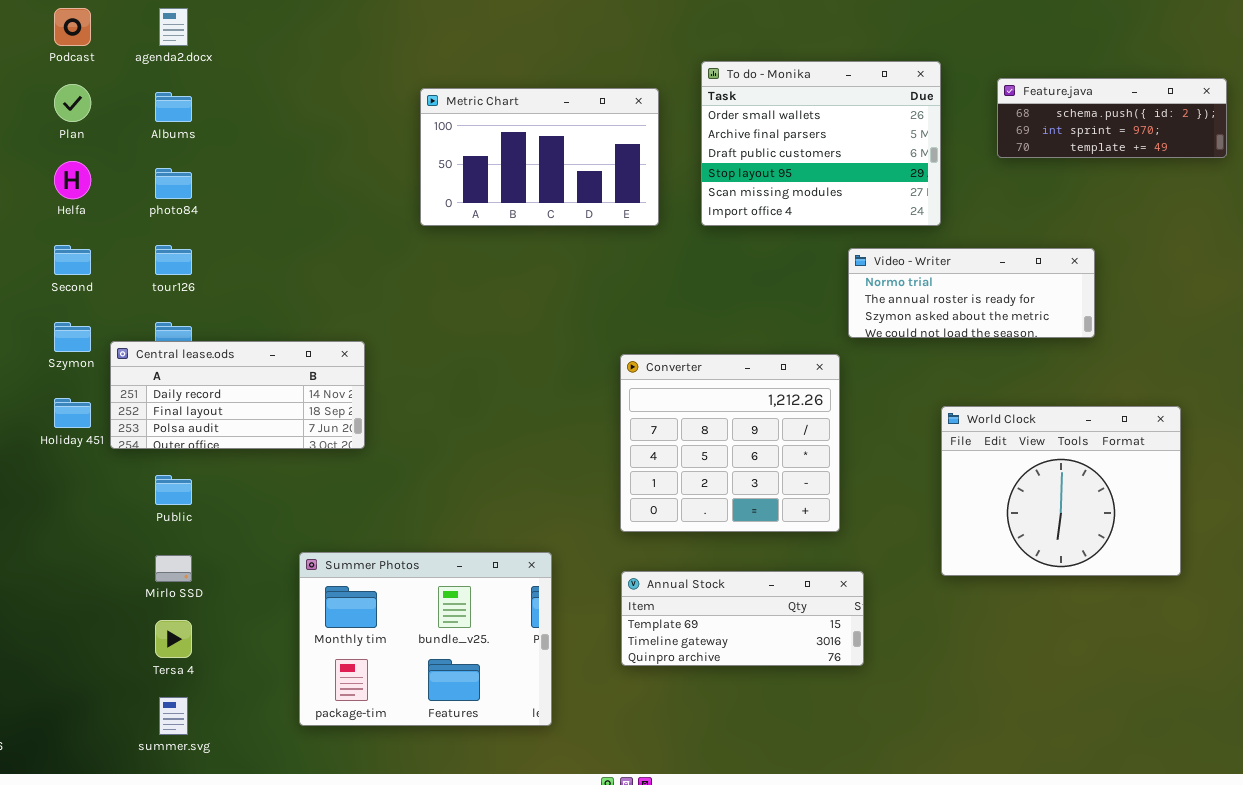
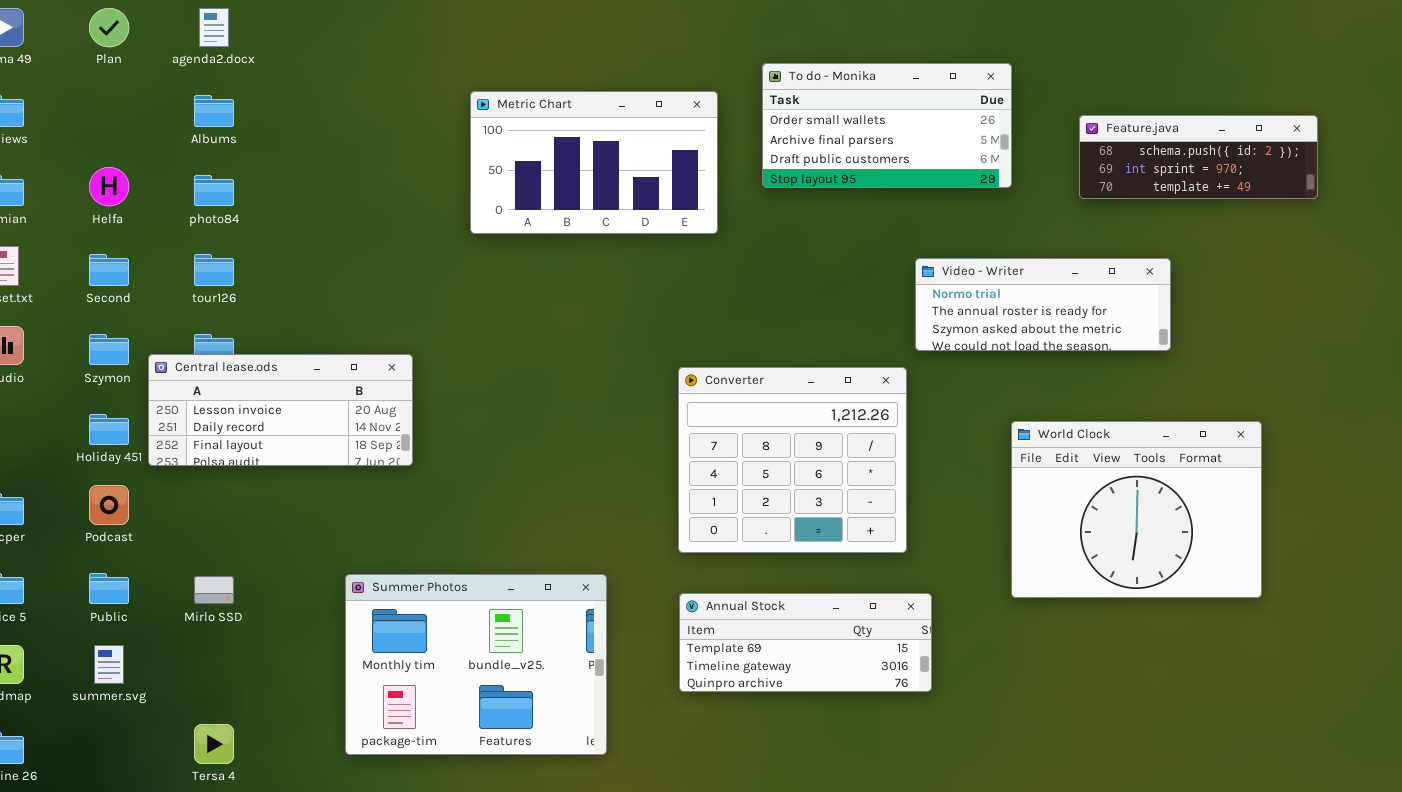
Podcast: [54,8,91,46] -> [89,485,129,525], moved
To do - Monika: [701,61,941,226] -> [762,63,1012,188], resized
Feature.java: [997,78,1227,158] -> [1079,115,1318,199], moved
Plan: [54,84,91,122] -> [89,8,129,47], moved
Central lease.ods: [110,341,365,449] -> [148,354,413,466], scrolled up 1 row
Public: [155,475,192,505] -> [89,573,129,604], moved
Tersa 4: [155,620,192,658] -> [194,724,234,764], moved
summer.svg: [159,697,188,735] -> [94,645,124,684], moved

